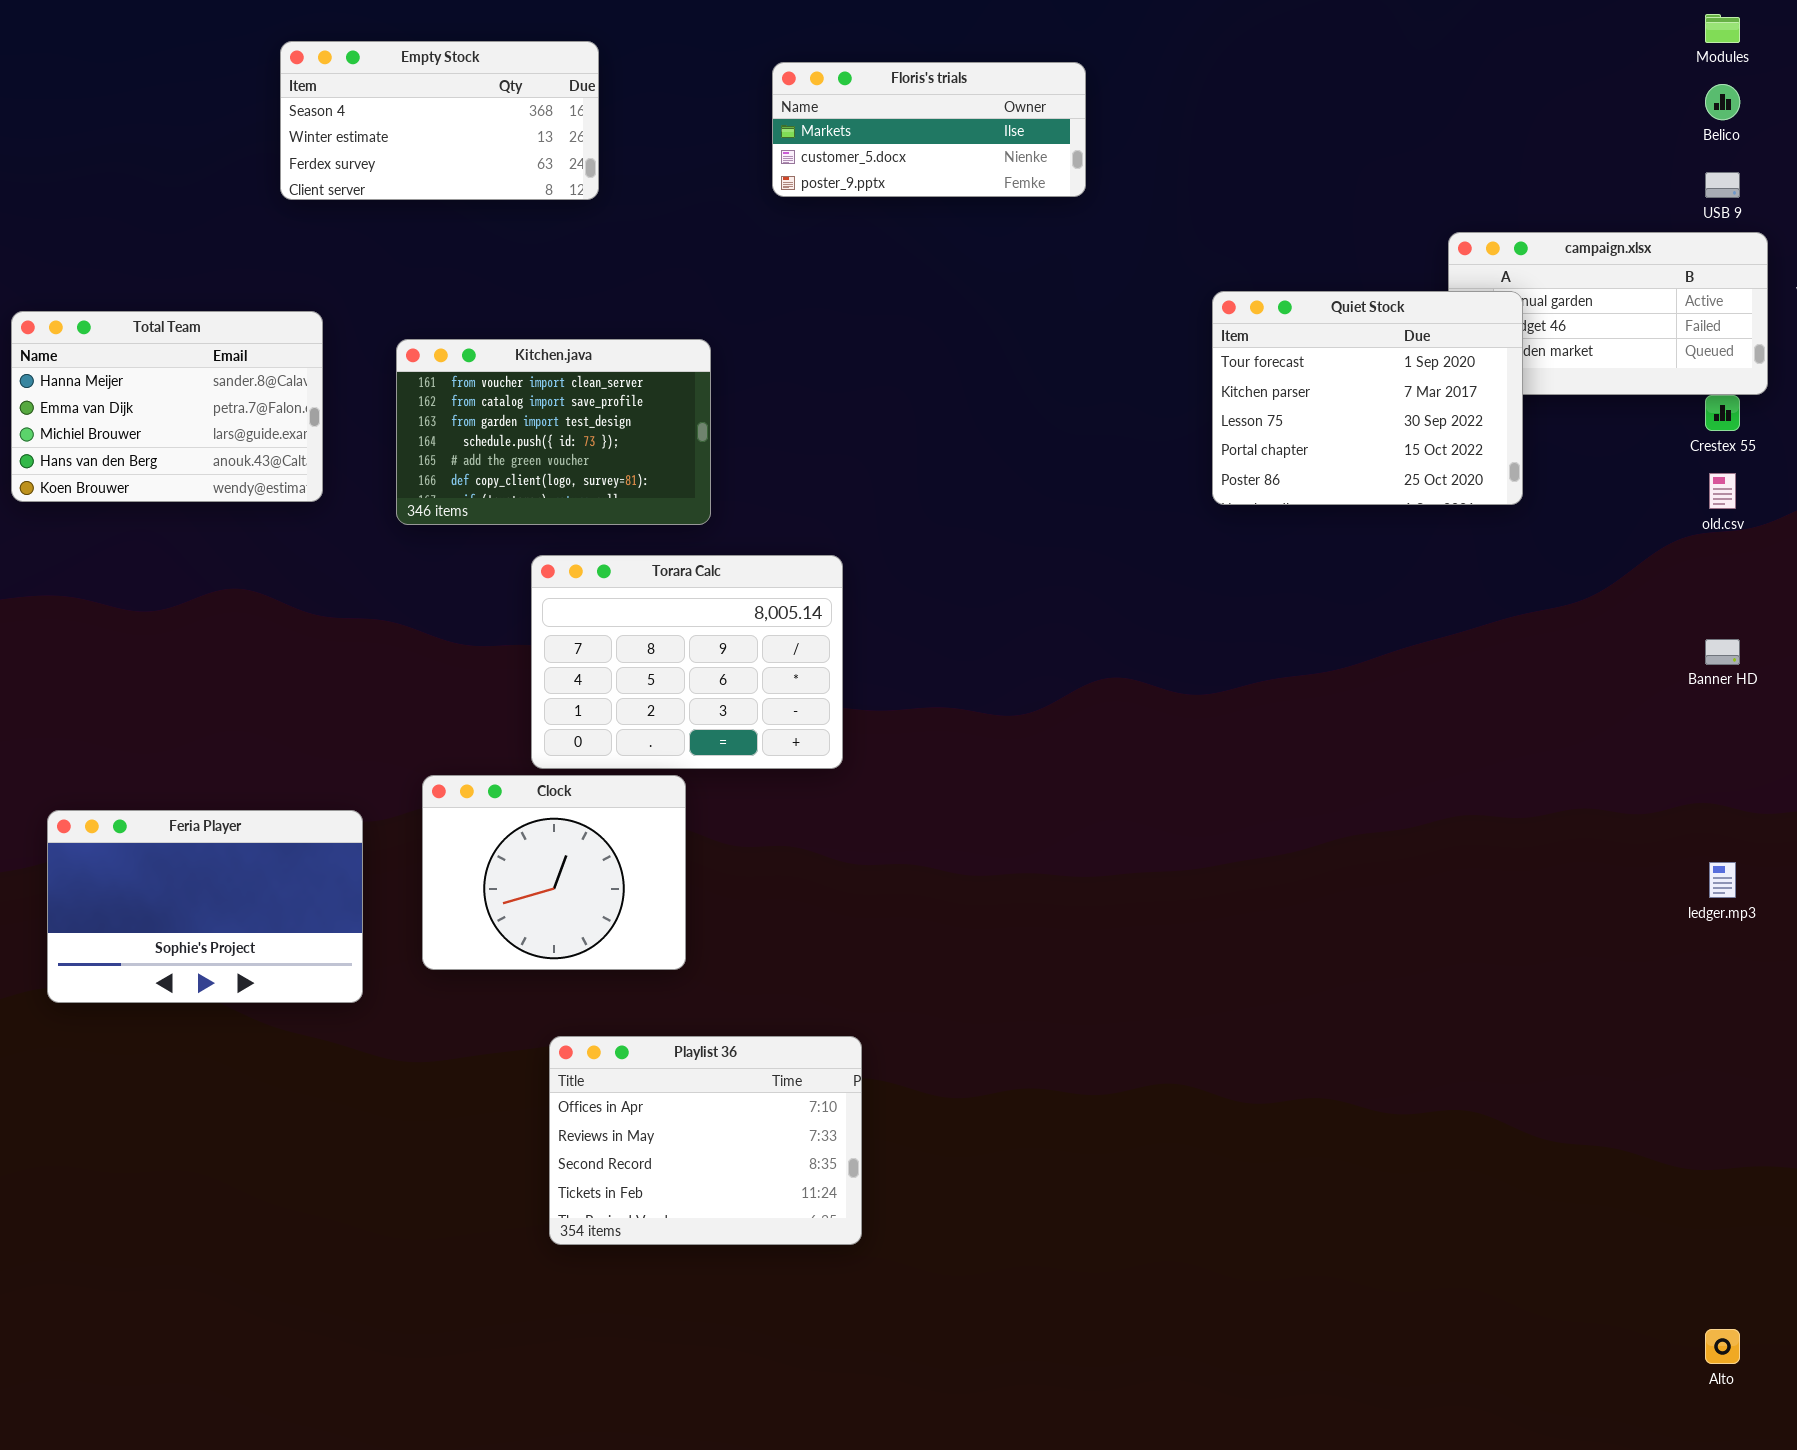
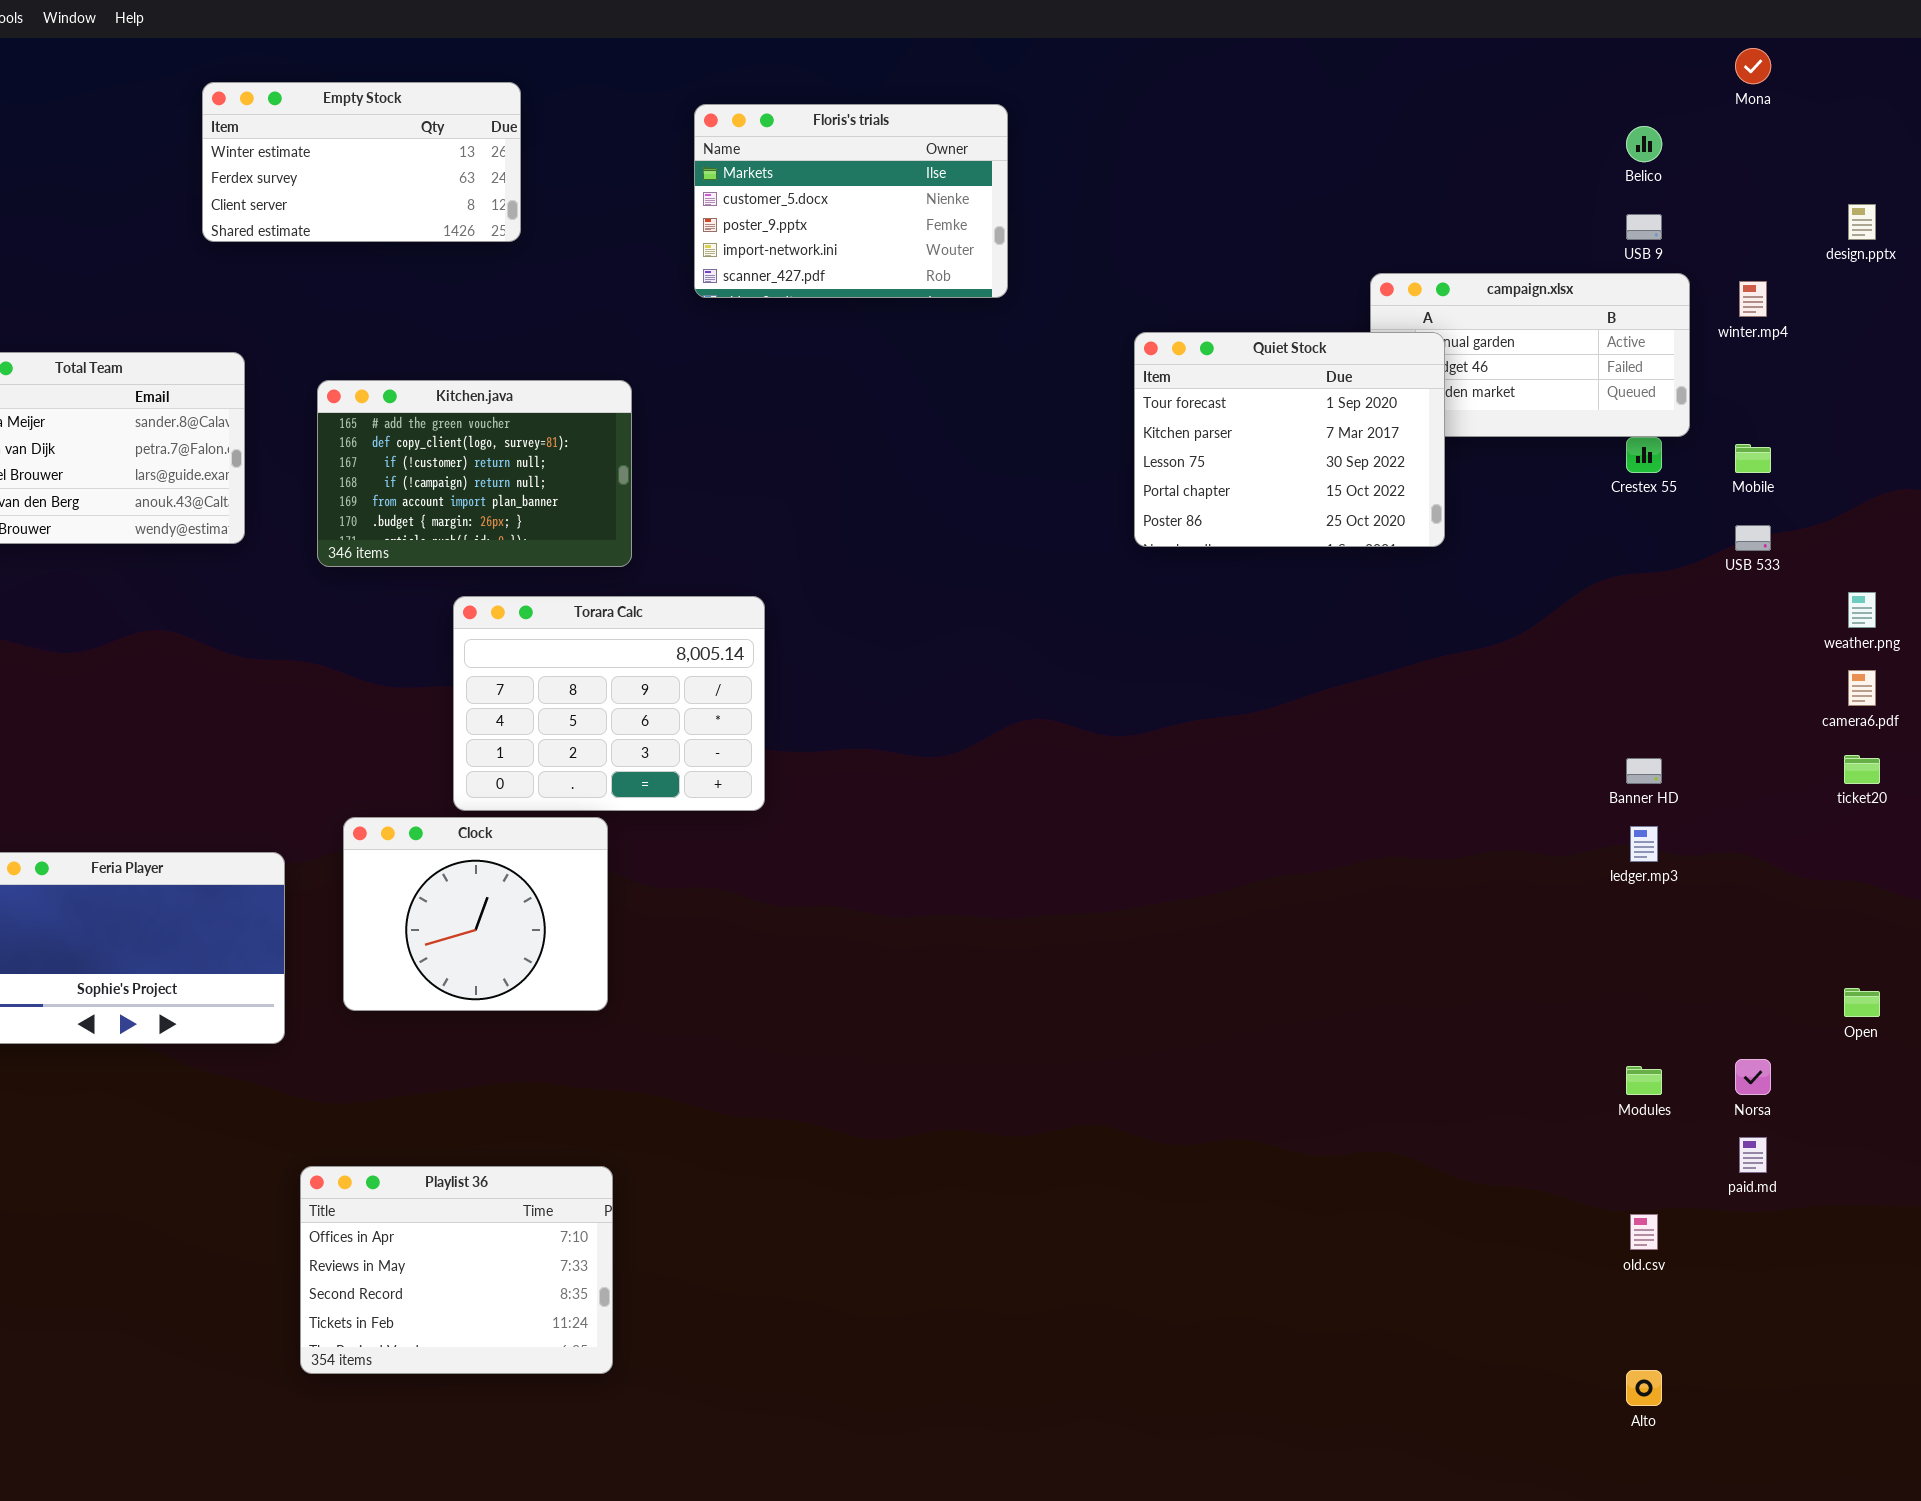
Modules: [1705,14,1740,43] -> [1626,1066,1662,1095], moved
Empty Stock: [280,41,599,200] -> [202,82,521,242], scrolled down 1 row
Floris's trials: [772,62,1086,197] -> [694,104,1008,298], resized
Kitchen.java: [396,339,711,525] -> [317,380,632,567], scrolled down 4 rows
old.csv: [1709,473,1736,509] -> [1630,1214,1658,1250], moved
Banner HD: [1705,639,1740,665] -> [1626,758,1662,784], moved
ledger.mp3: [1709,862,1736,898] -> [1630,826,1658,862], moved
Playlist 36: [549,1036,862,1245] -> [300,1166,613,1374], moved

